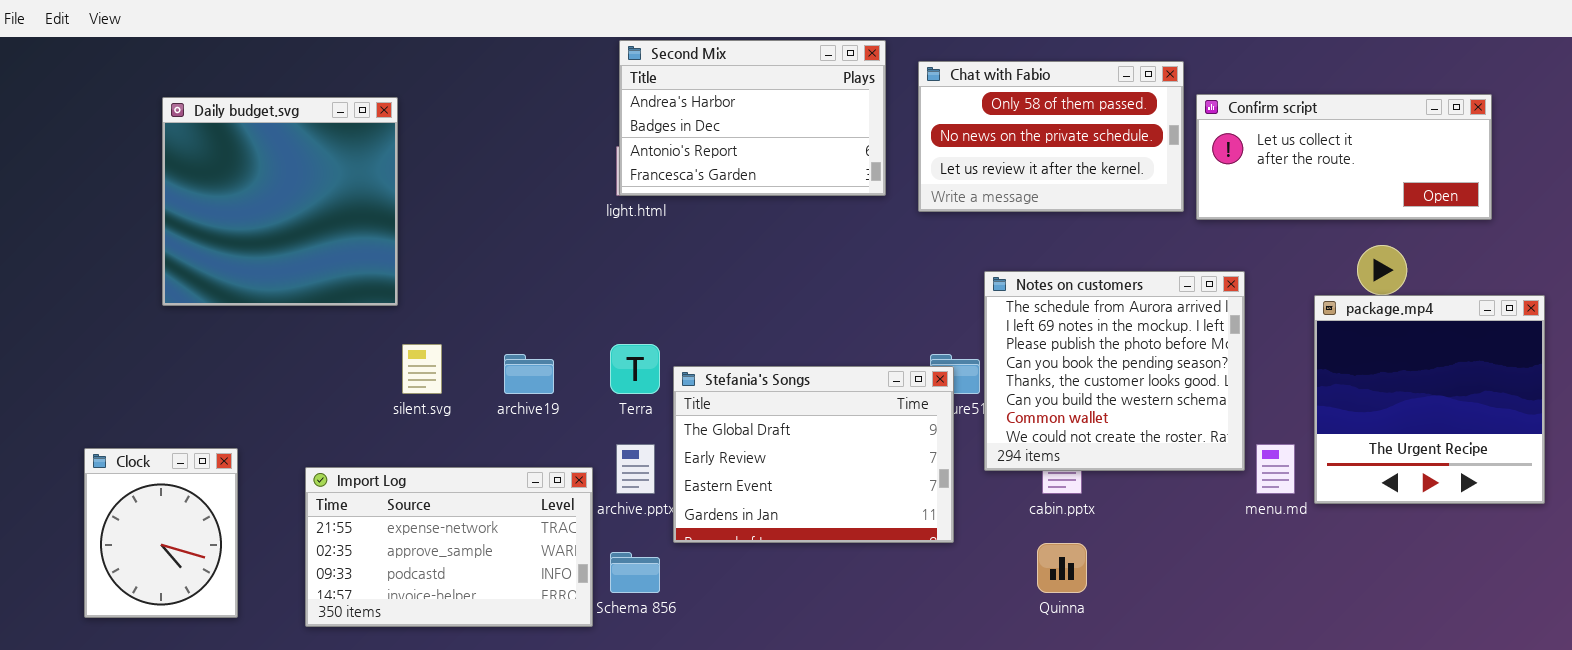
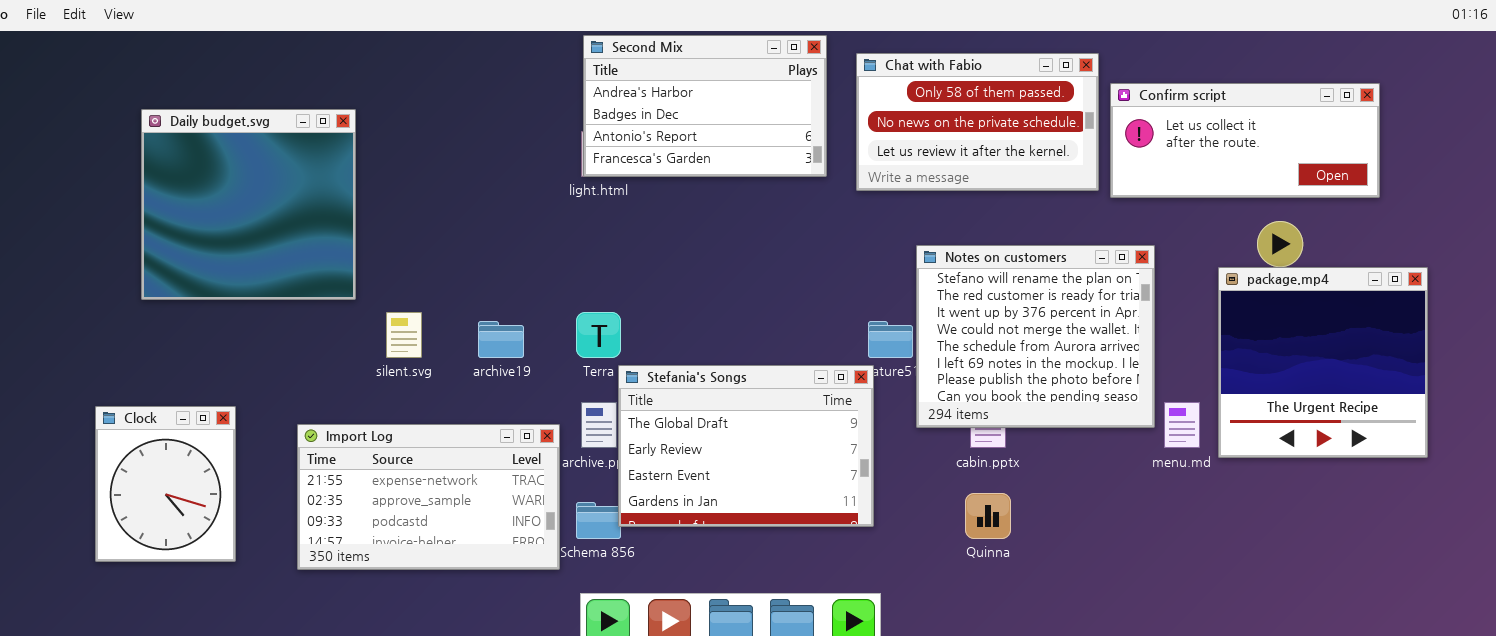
Daily budget.svg: [162,97,398,306] -> [141,109,356,300], moved
Notes on customers: [984,271,1245,471] -> [916,245,1155,428], scrolled up 4 rows
Stefania's Songs: [673,366,954,543] -> [618,365,874,527], moved

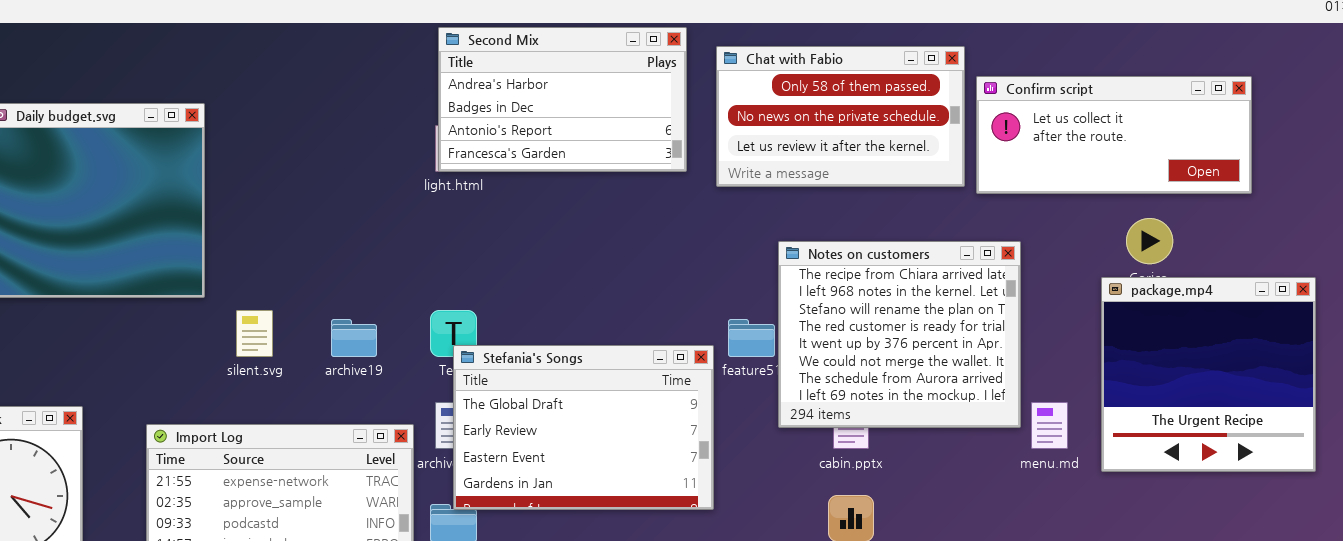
Notes on customers: [916,245,1155,428] -> [778,241,1021,428], scrolled up 2 rows
package.mp4: [1218,267,1428,458] -> [1101,277,1316,472], moved
Stefania's Songs: [618,365,874,527] -> [453,345,714,510], moved

